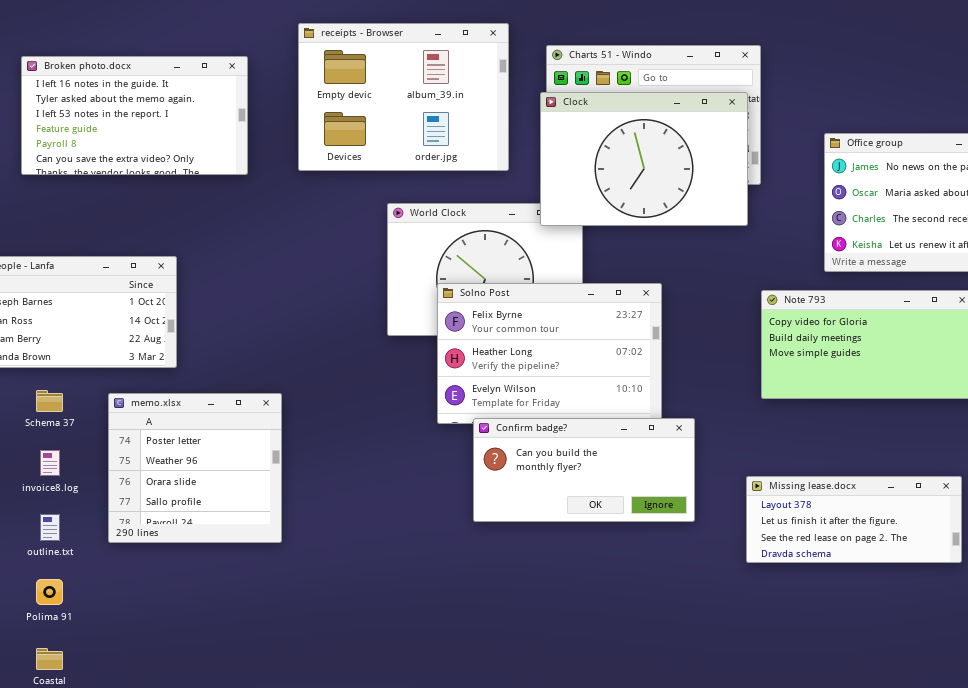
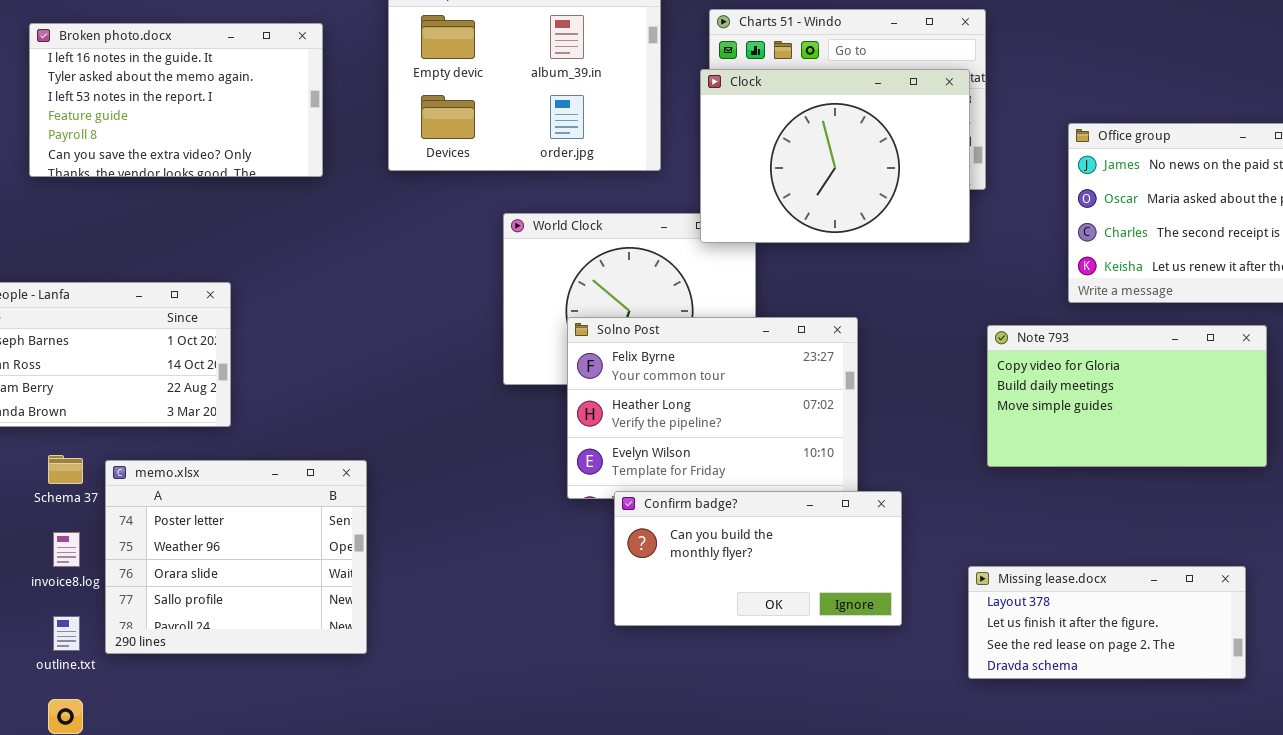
memo.xlsx: [108,393,282,543] -> [105,460,367,654], resized

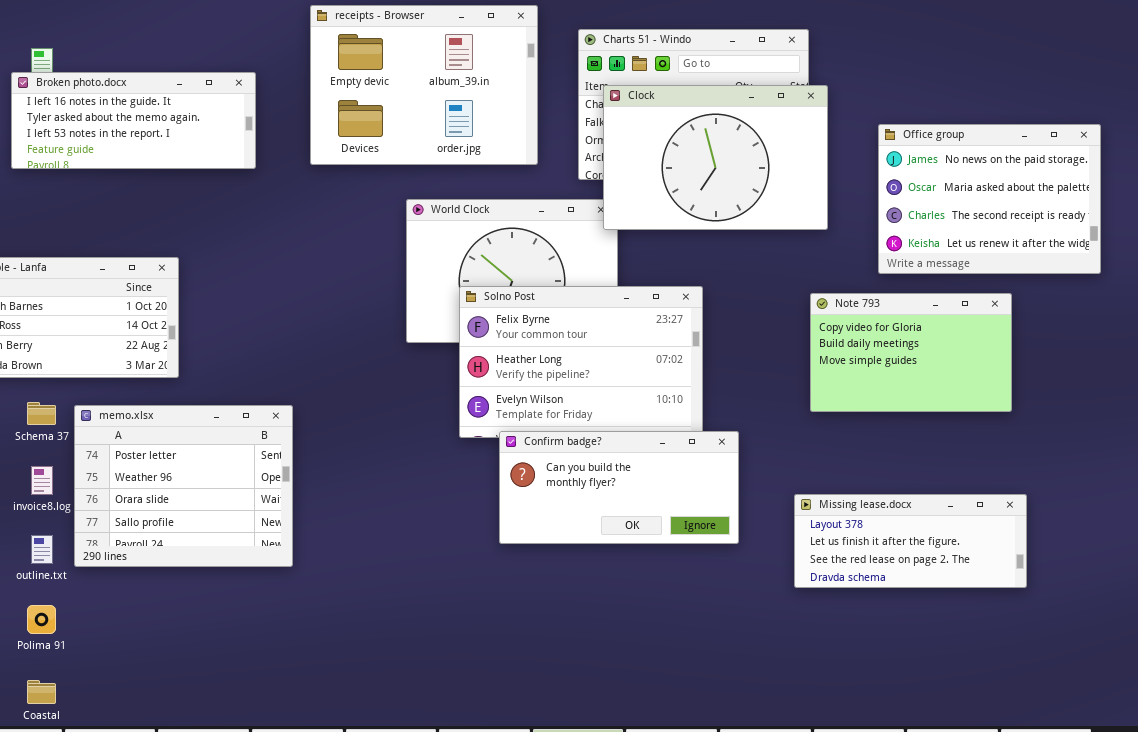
Broken photo.docx: [29,23,323,177] -> [11,72,256,169], resized
Clock: [700,69,970,243] -> [603,85,828,230], moved
Note 793: [987,325,1267,467] -> [810,293,1012,412], resized

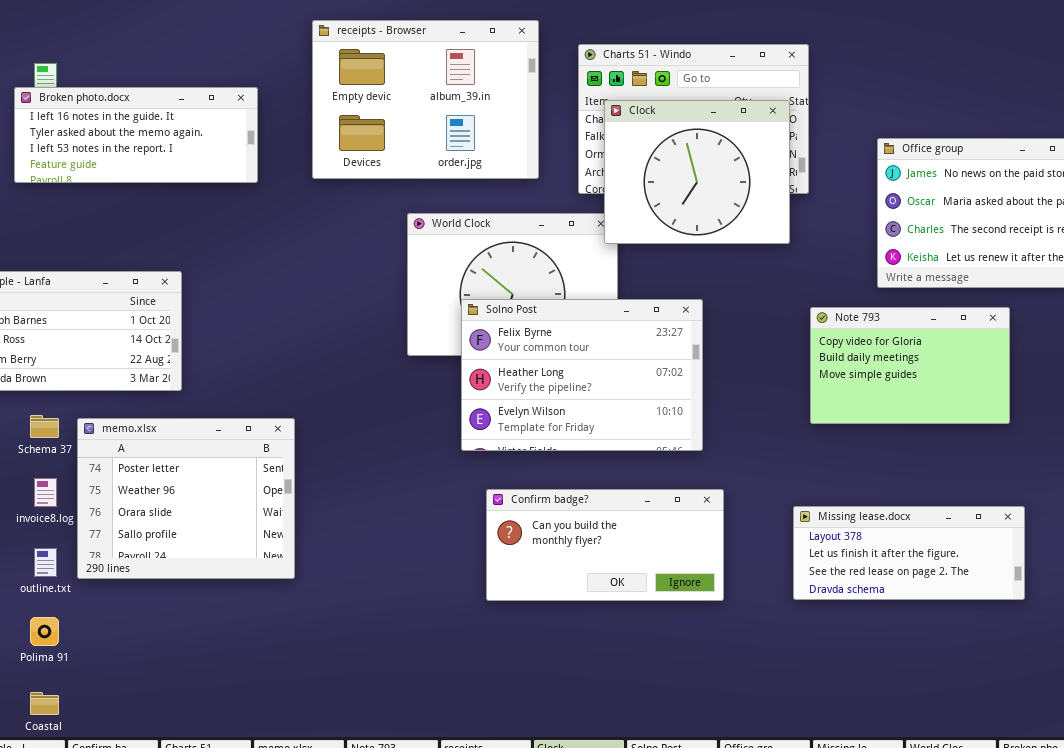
Clock: [603,85,828,230] -> [604,100,790,244], resized
Confirm badge?: [499,431,739,544] -> [486,489,724,601], moved

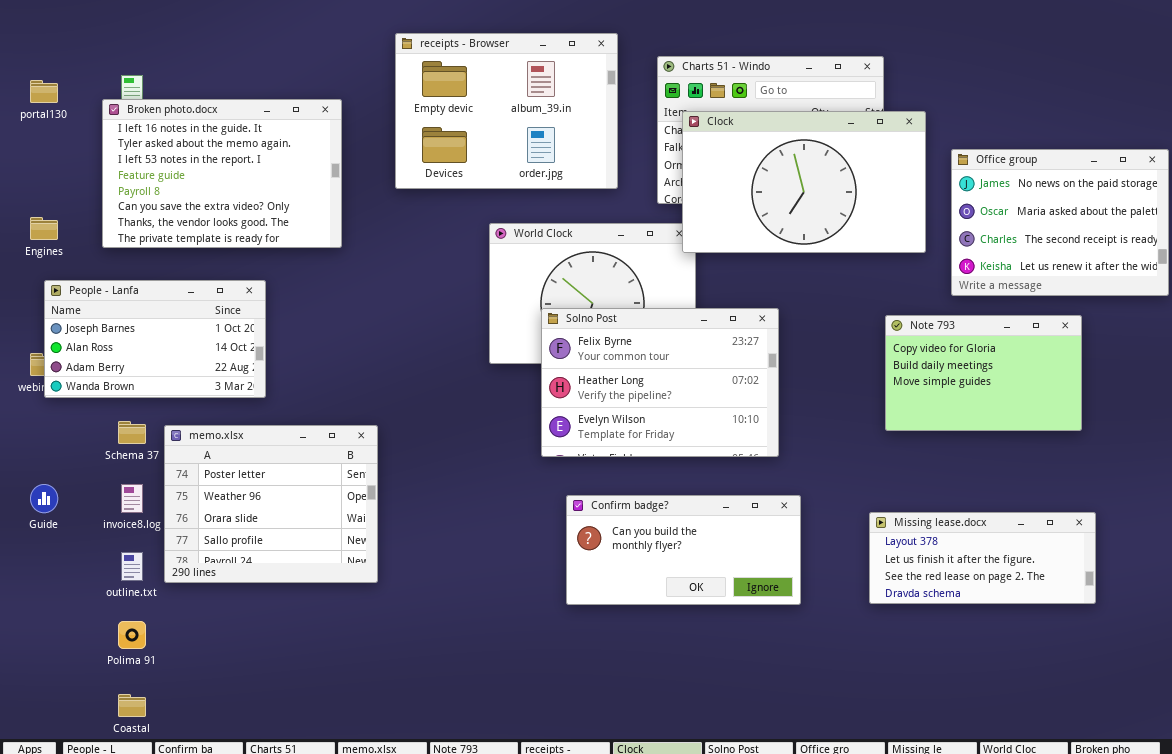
Broken photo.docx: [14,87,258,183] -> [102,99,342,248], resized
Clock: [604,100,790,244] -> [682,111,926,253], resized

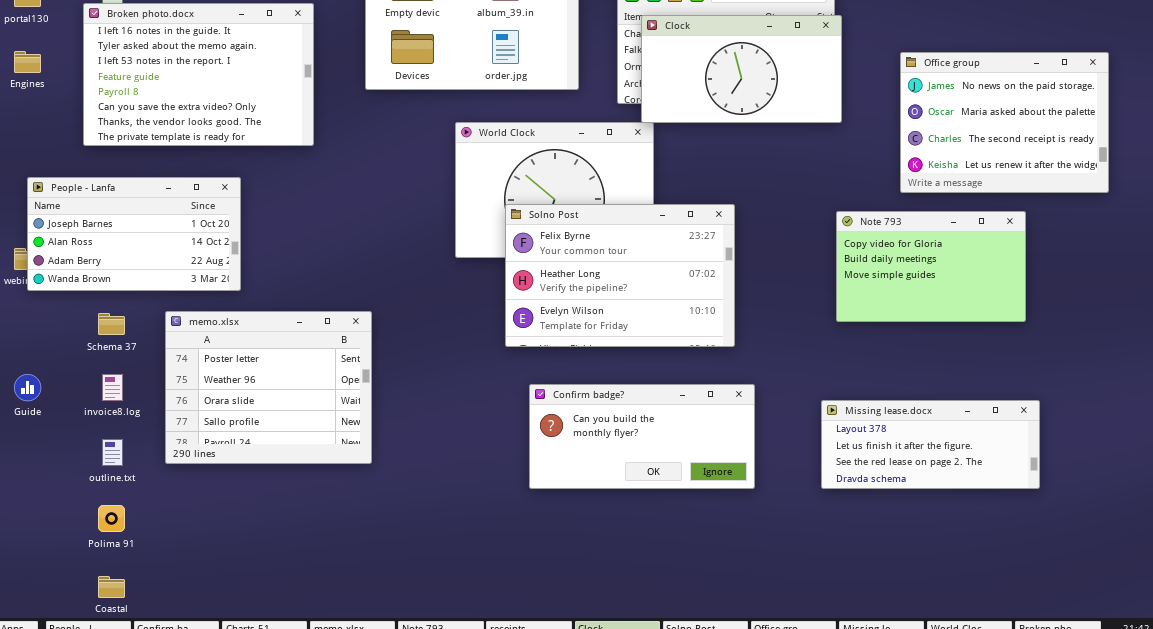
Clock: [682,111,926,253] -> [641,15,842,123], resized
Engines: [30,217,58,240] -> [14,51,41,73], moved
memo.xlsx: [164,425,378,583] -> [165,311,372,464], moved

